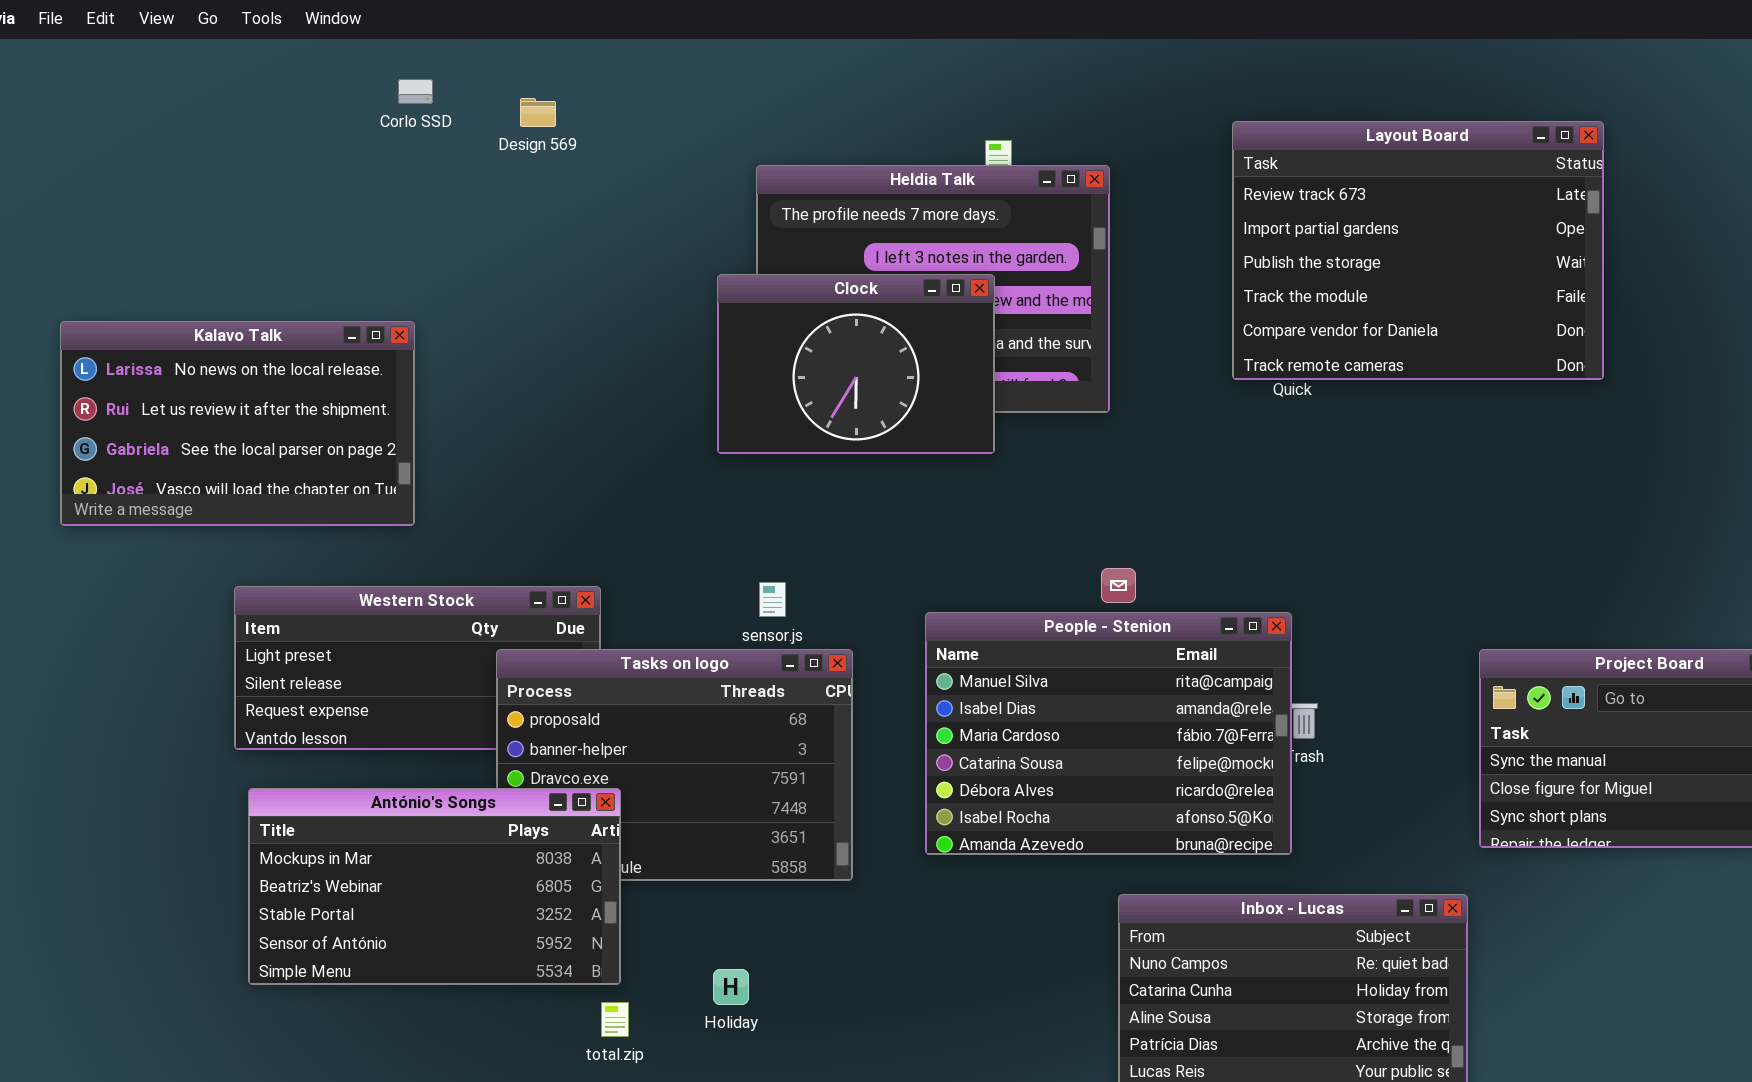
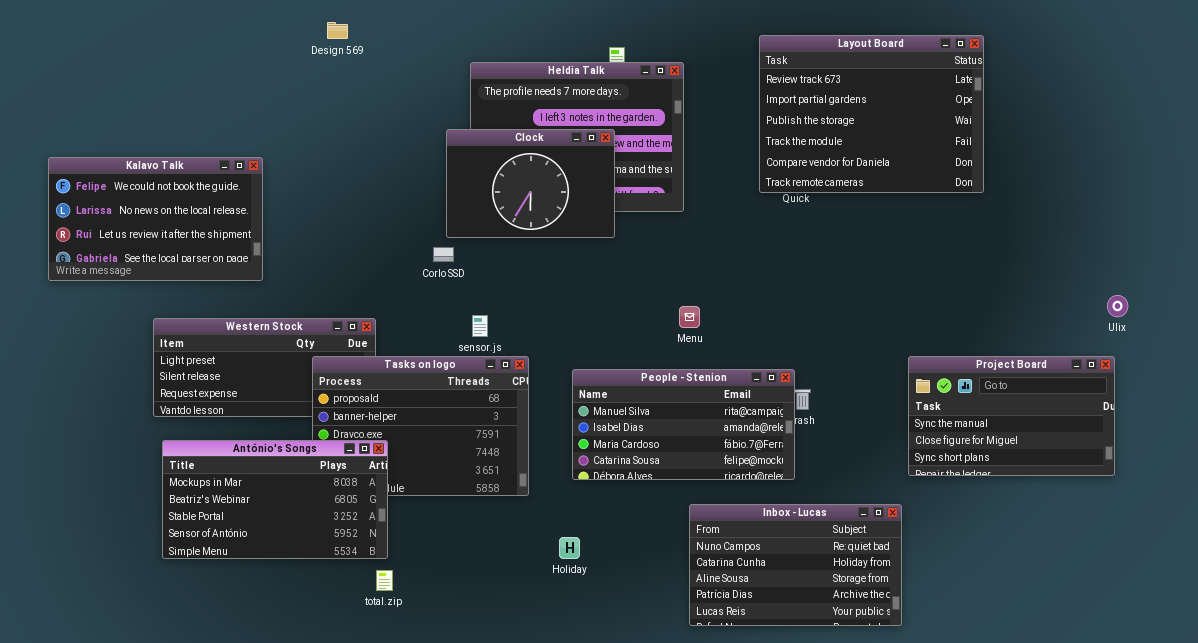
Corlo SSD: [398,79,433,104] -> [433,247,454,262], moved
Kalavo Talk: [60,321,415,526] -> [48,157,263,281], scrolled up 1 row
People - Stenion: [925,612,1292,855] -> [572,369,795,480], resized
Holiday: [713,969,749,1005] -> [559,537,580,559], moved

